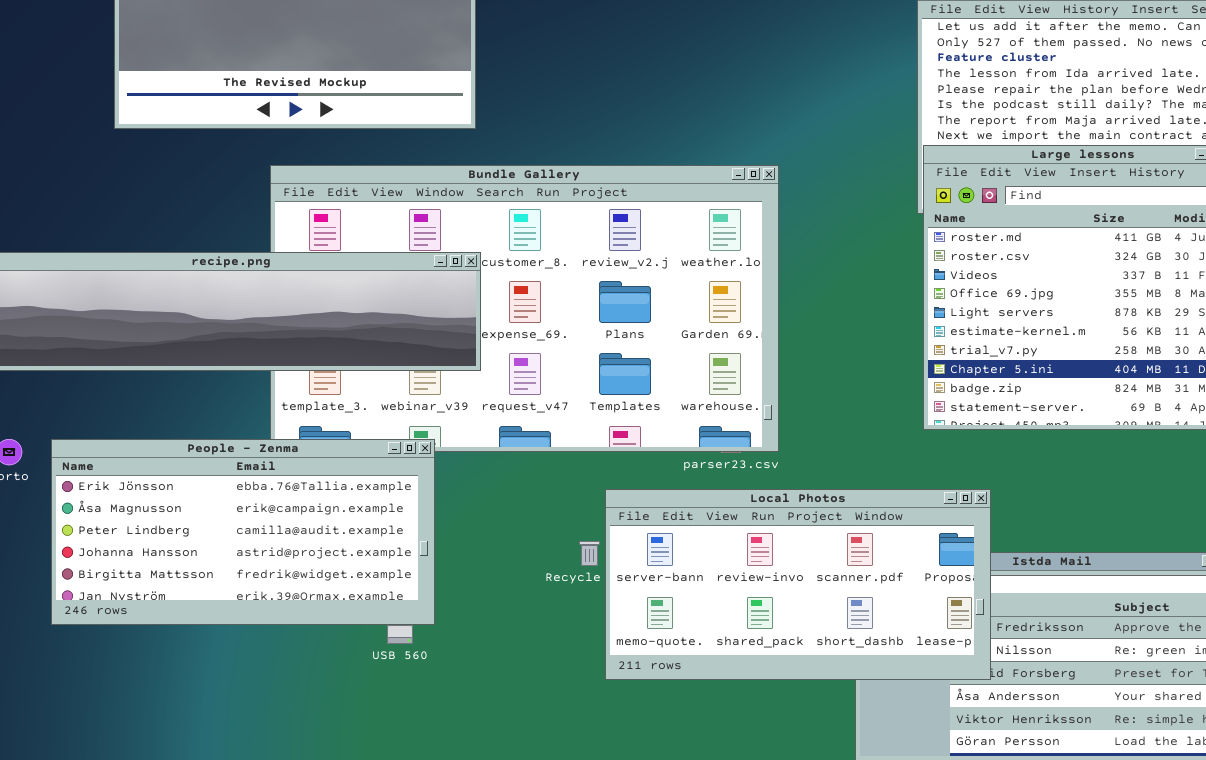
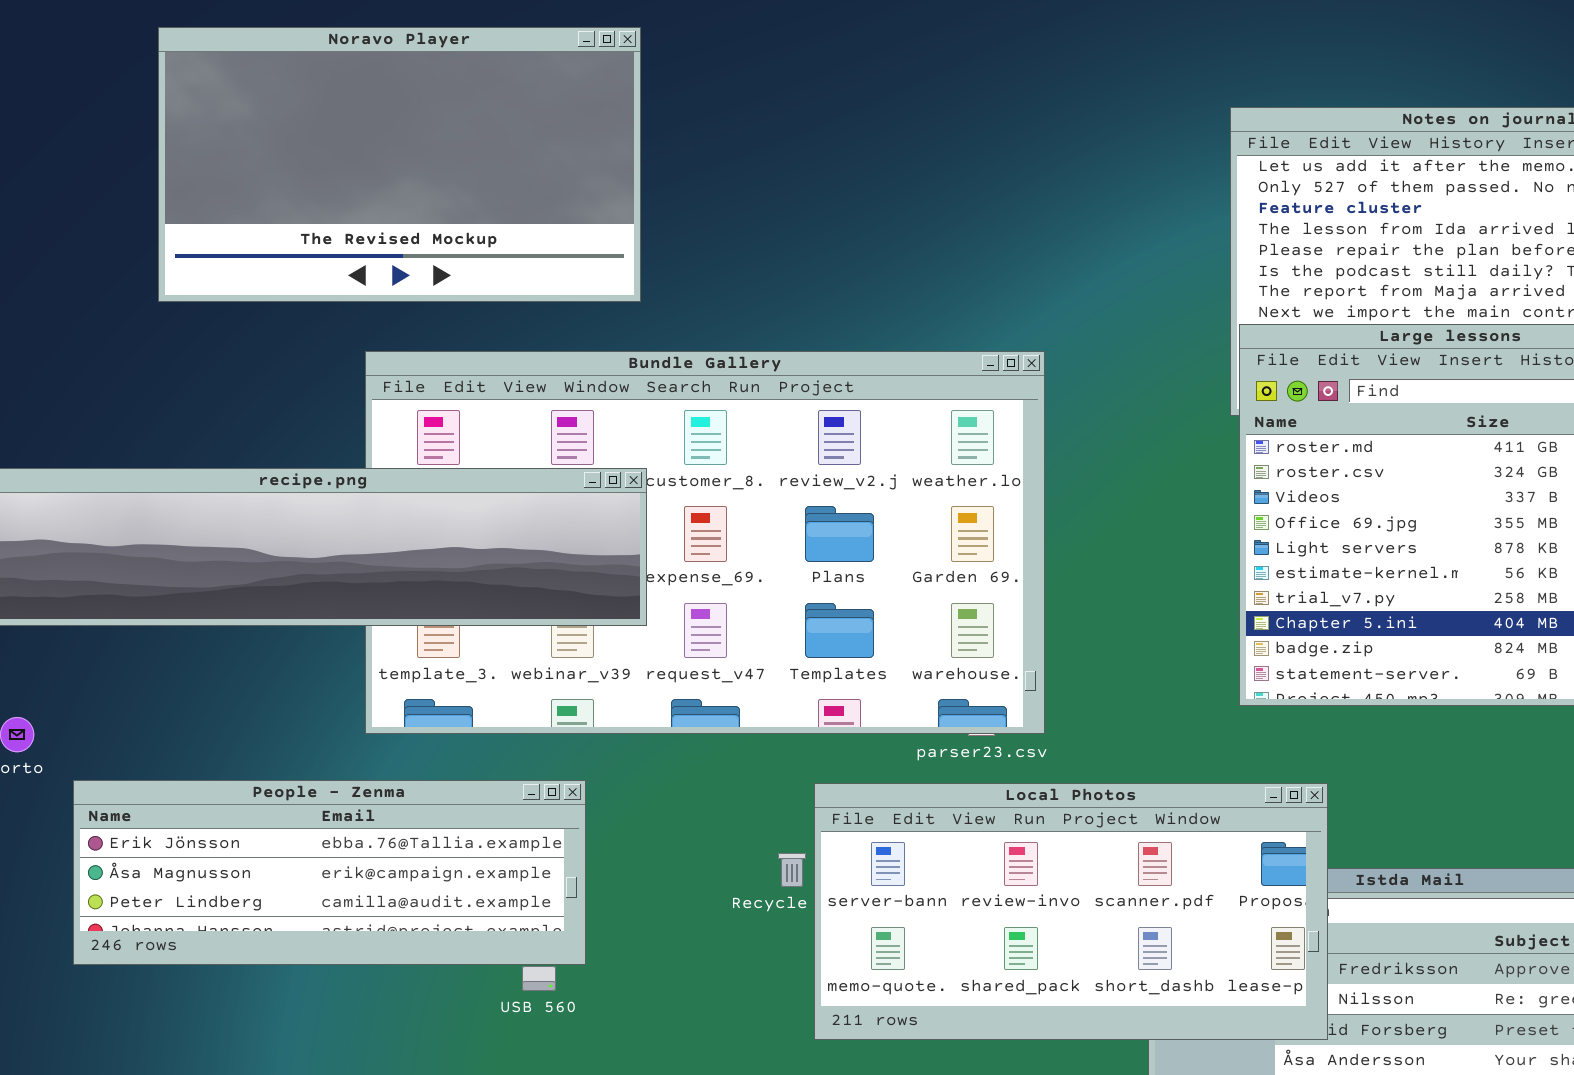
People - Zenma: [51,439,435,625] -> [73,780,586,965], resized

